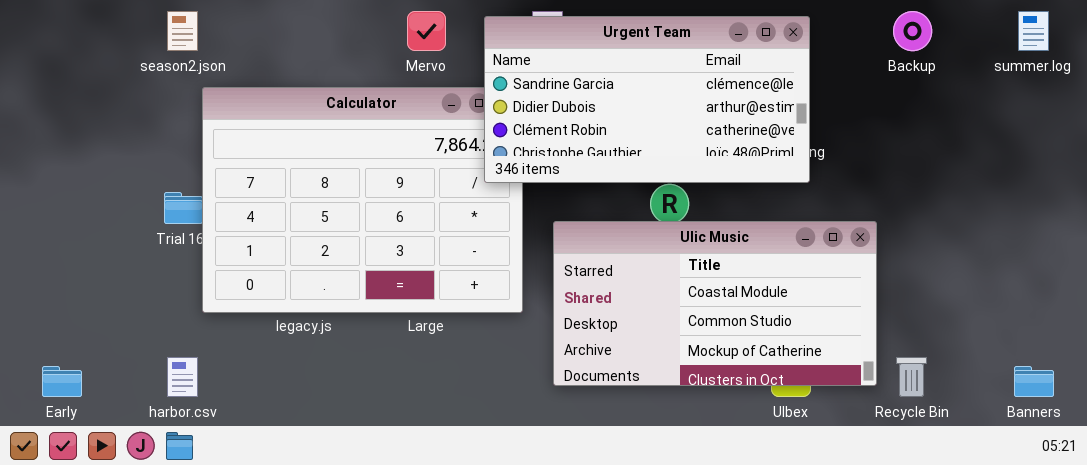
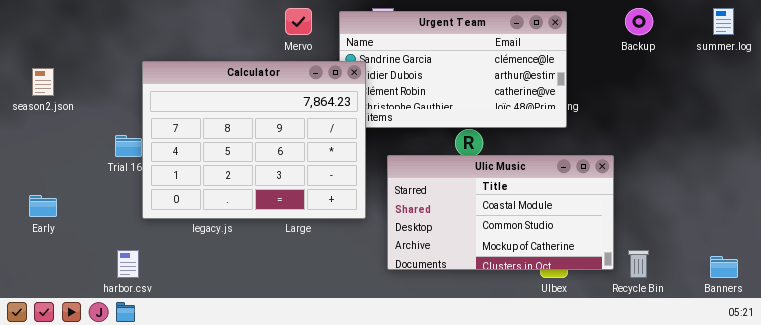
season2.json: [167,11,198,51] -> [32,68,54,96], moved
Calculator: [202,87,523,313] -> [142,61,366,219], raised
Early: [42,366,82,397] -> [29,195,57,217], moved

